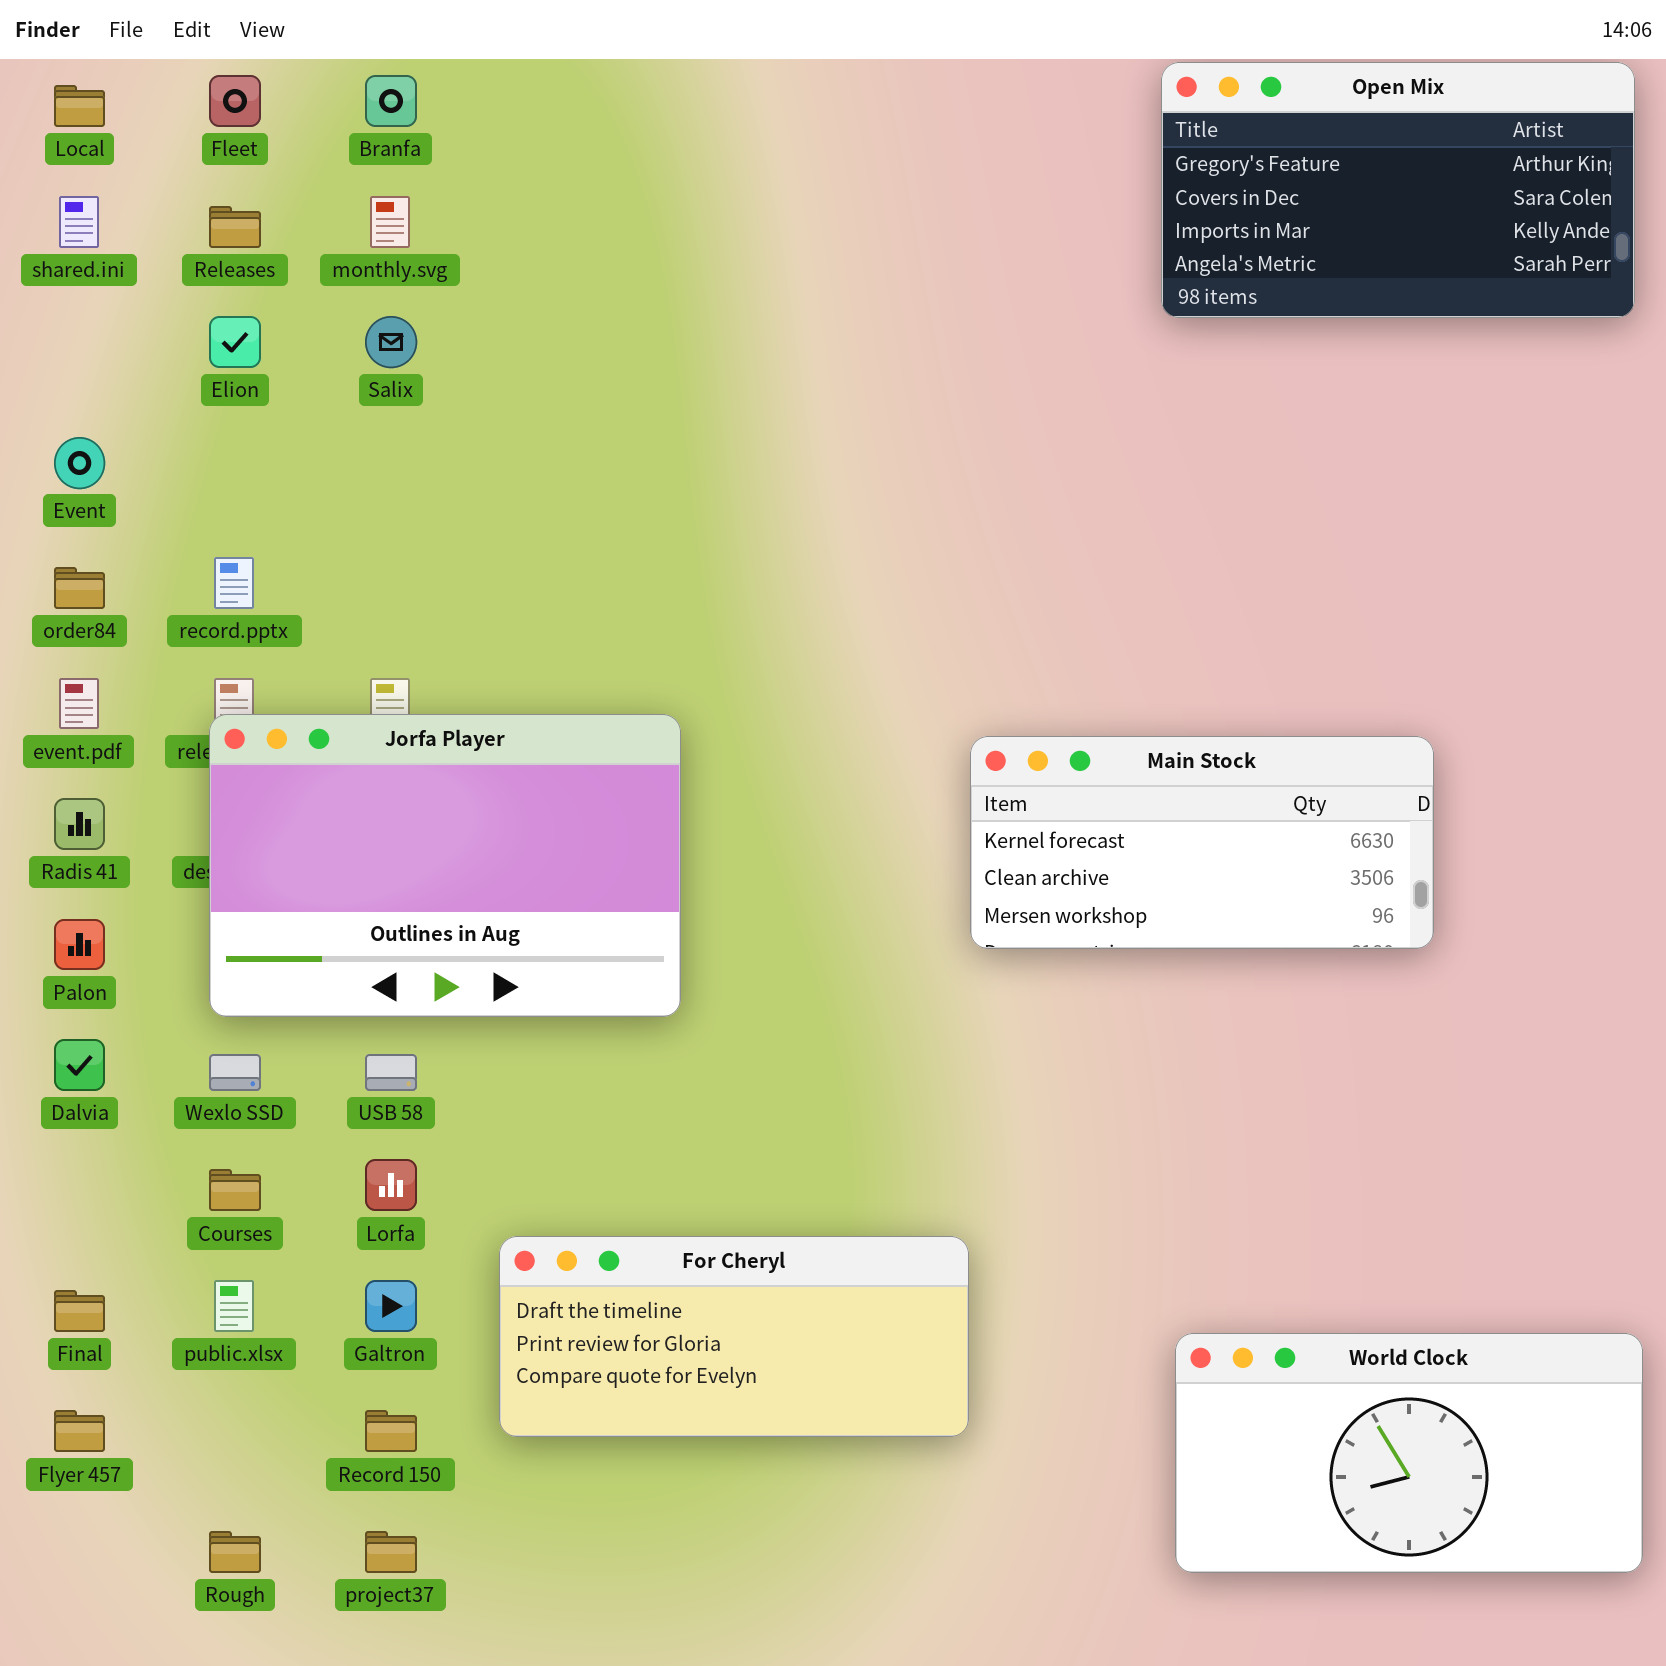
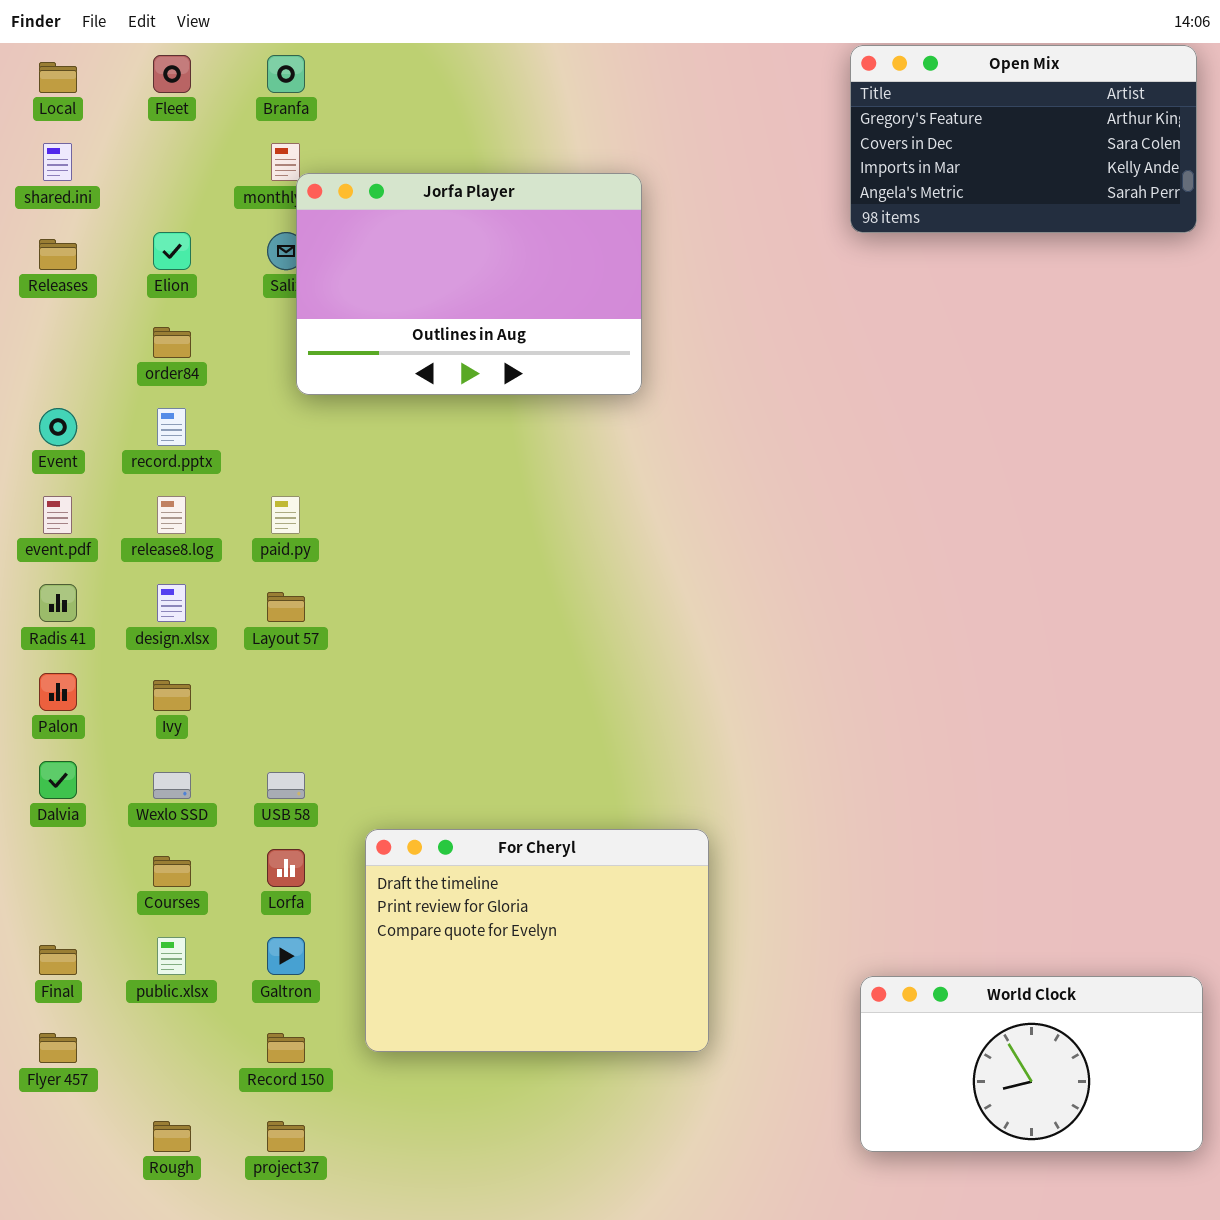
Releases: [209,206,261,248] -> [39,239,77,270], moved
Event: [54,437,105,489] -> [39,408,77,446], moved
order84: [54,567,105,609] -> [153,327,191,358], moved
Jorfa Player: [209,714,681,1017] -> [296,173,642,395], moved
Main Stock: [970,736,1434,949] -> none, closed
For Cheryl: [499,1236,969,1437] -> [365,829,709,1052], resized

